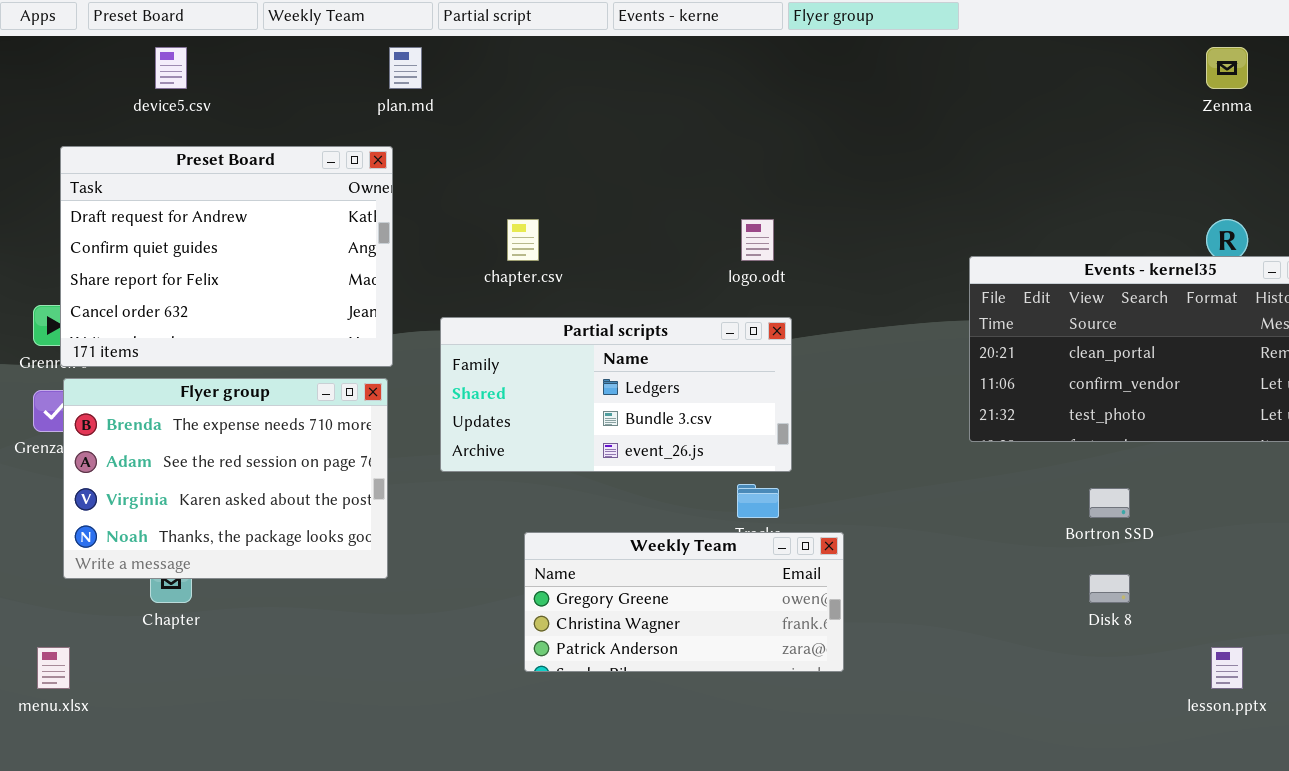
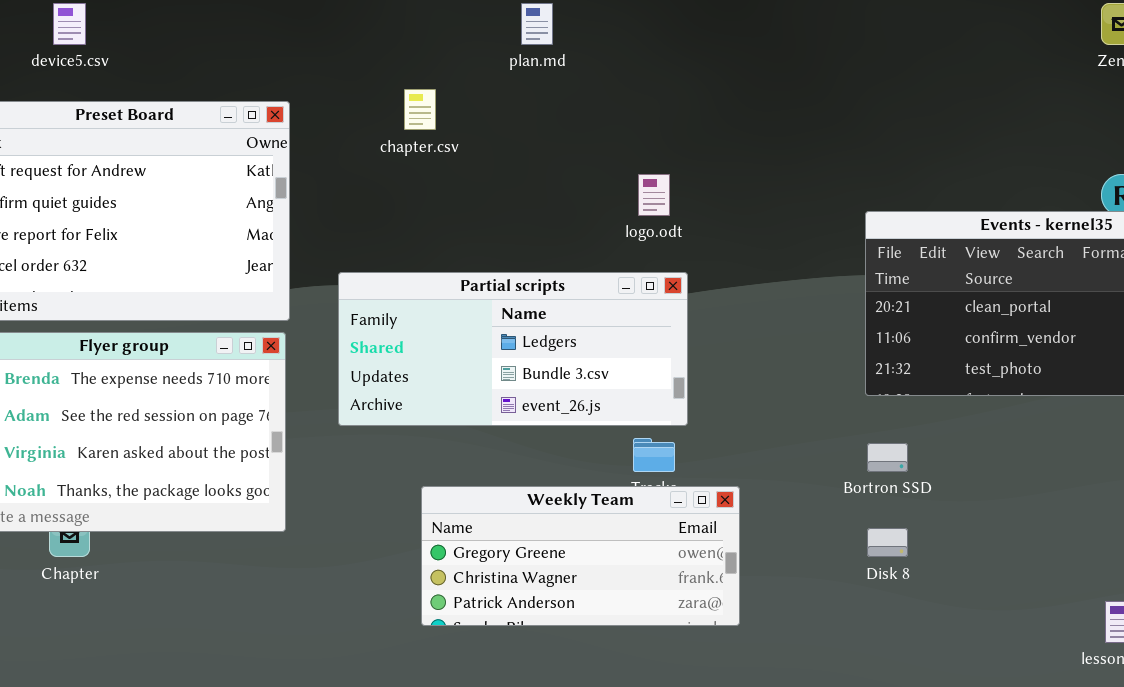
plan.md: [389,47,422,89] -> [521,3,553,45], moved
chapter.csv: [507,219,539,261] -> [404,89,436,130], moved
Bortron SSD: [1089,488,1130,518] -> [867,443,908,472], moved
Disk 8: [1089,574,1130,603] -> [867,528,908,557], moved

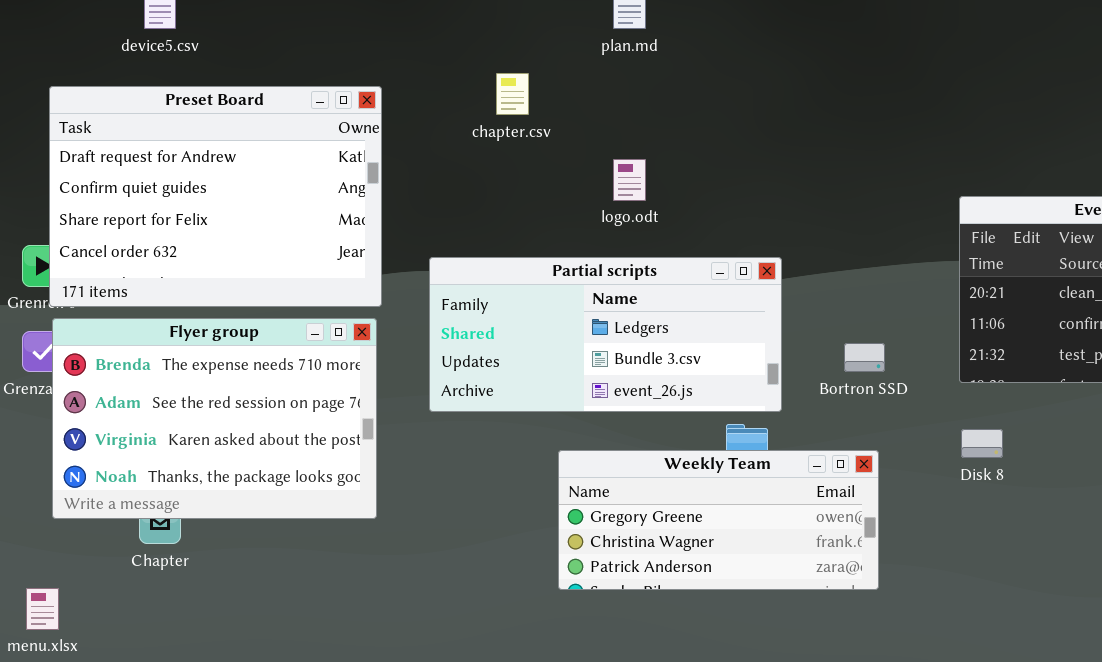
logo.odt: [638,174,670,216] -> [613,159,646,201], moved
Bortron SSD: [867,443,908,472] -> [844,343,885,372], moved
Weekly Team: [421,486,740,626] -> [558,450,879,590], moved
Disk 8: [867,528,908,557] -> [961,429,1003,458], moved

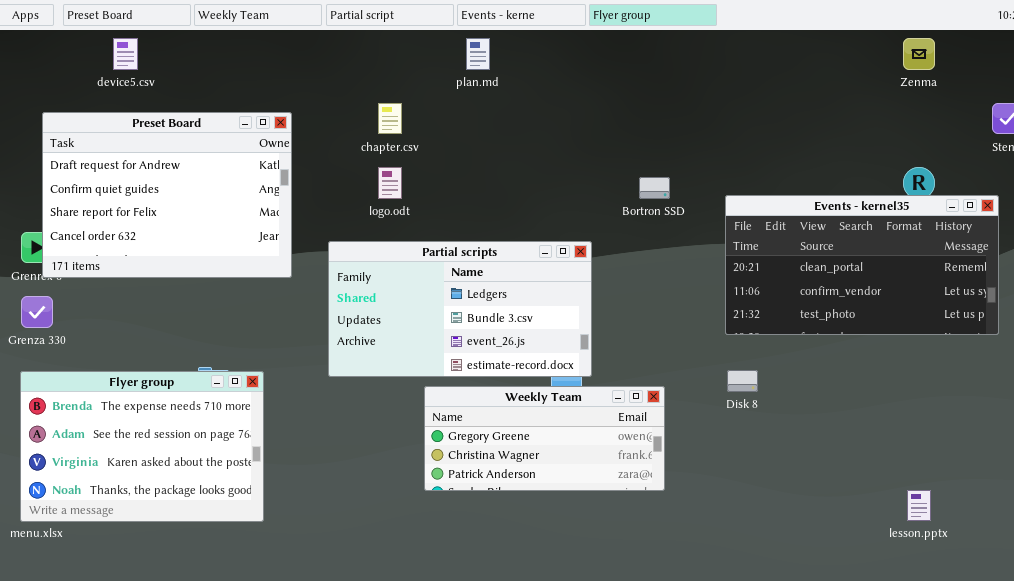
logo.odt: [613,159,646,201] -> [378,167,402,199], moved
Partial scripts: [429,257,782,412] -> [328,241,592,377], resized
Flyer group: [52,318,377,519] -> [20,371,264,522], moved
Bortron SSD: [844,343,885,372] -> [639,177,670,199], moved

